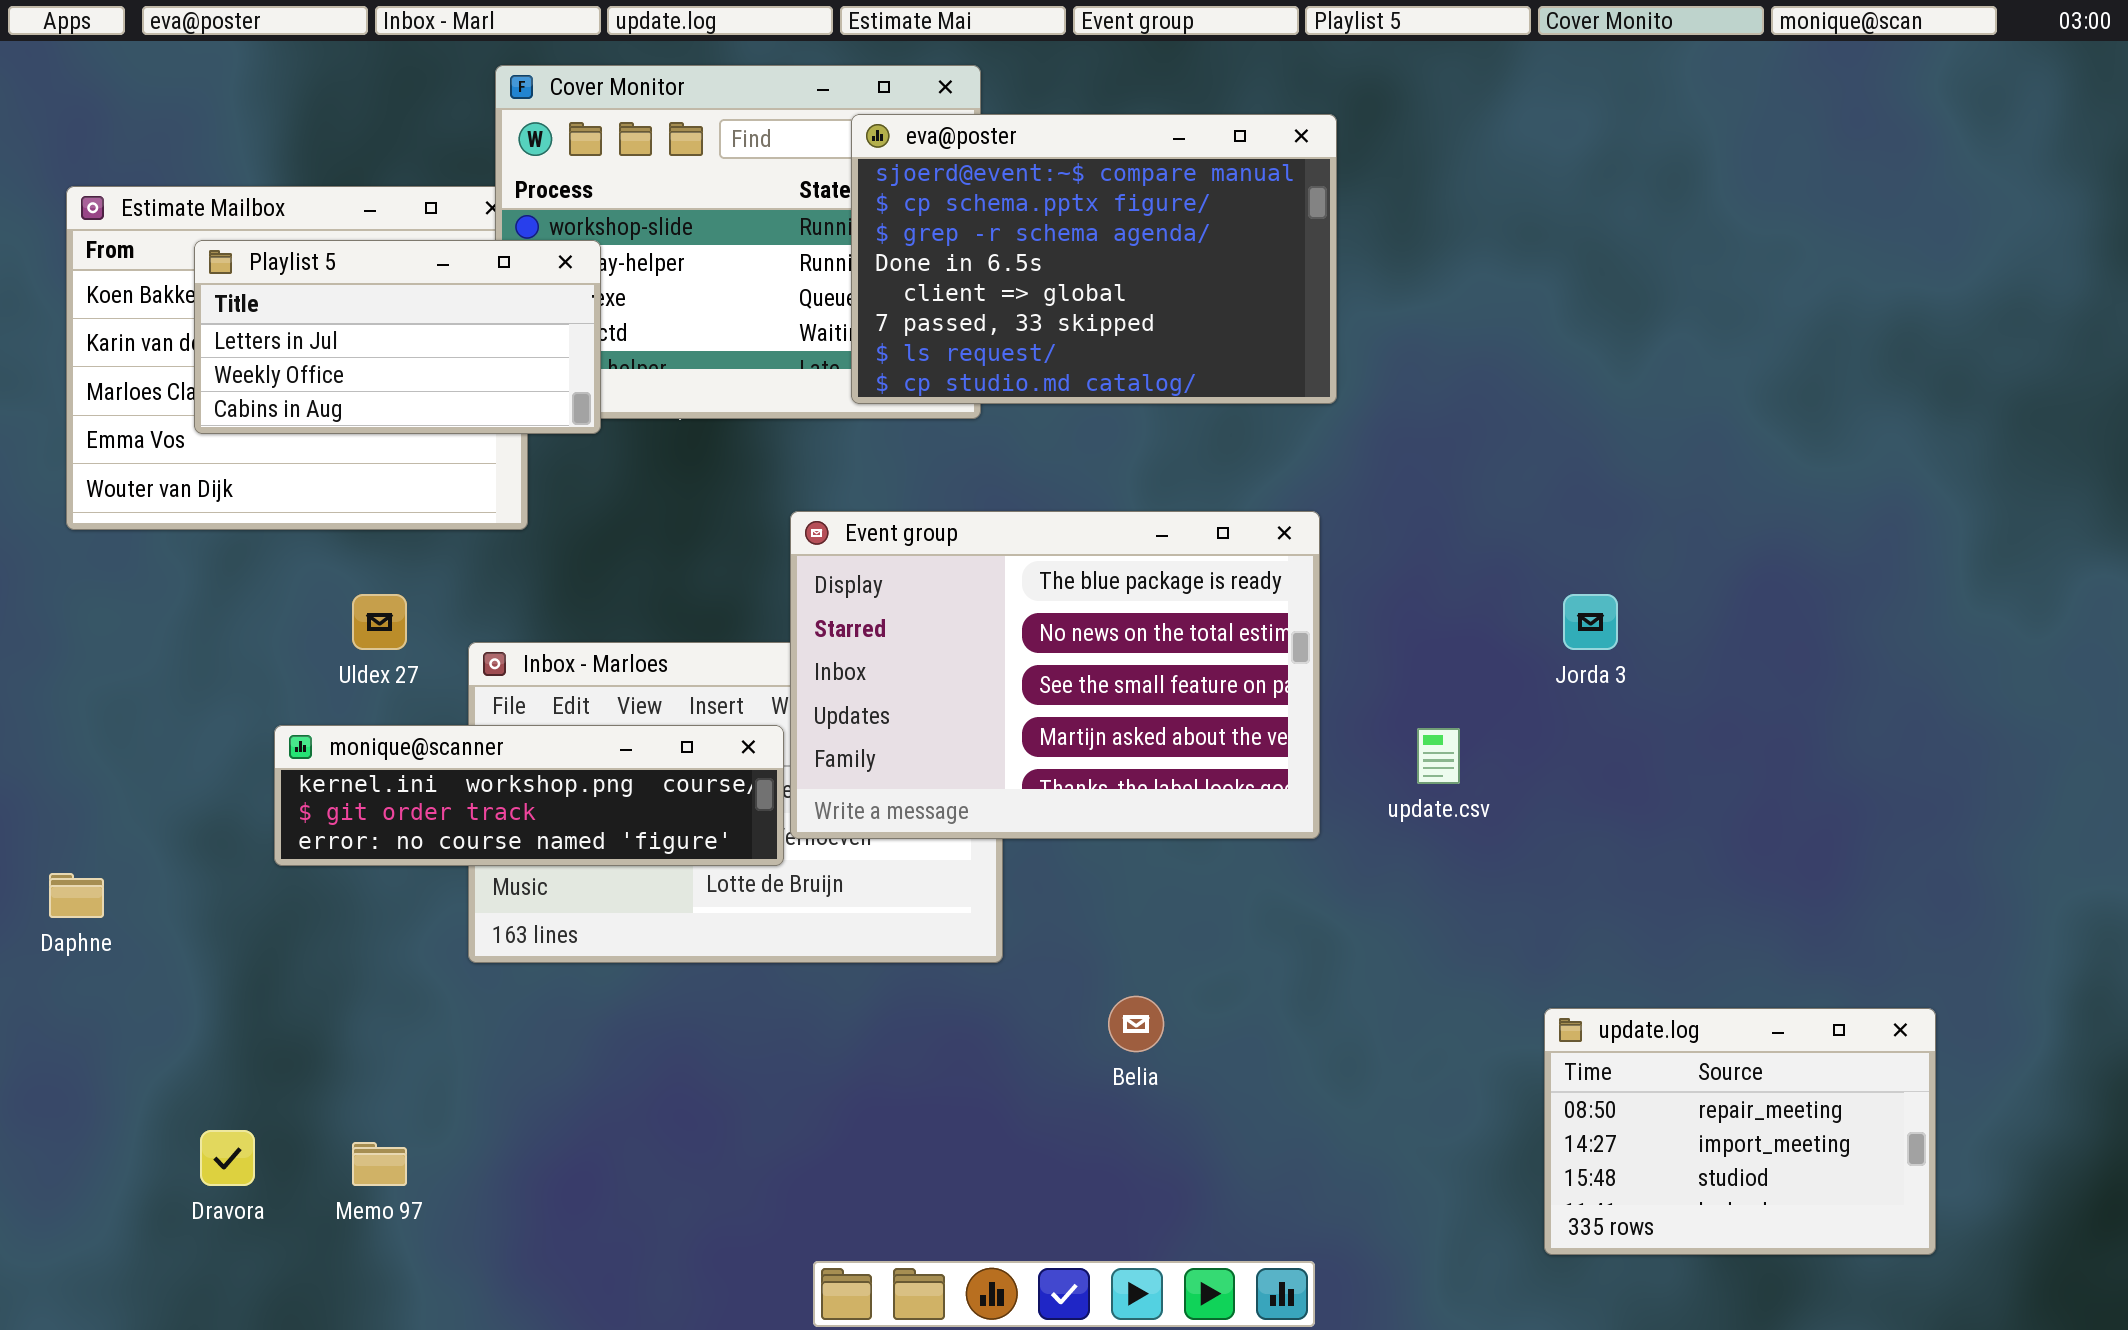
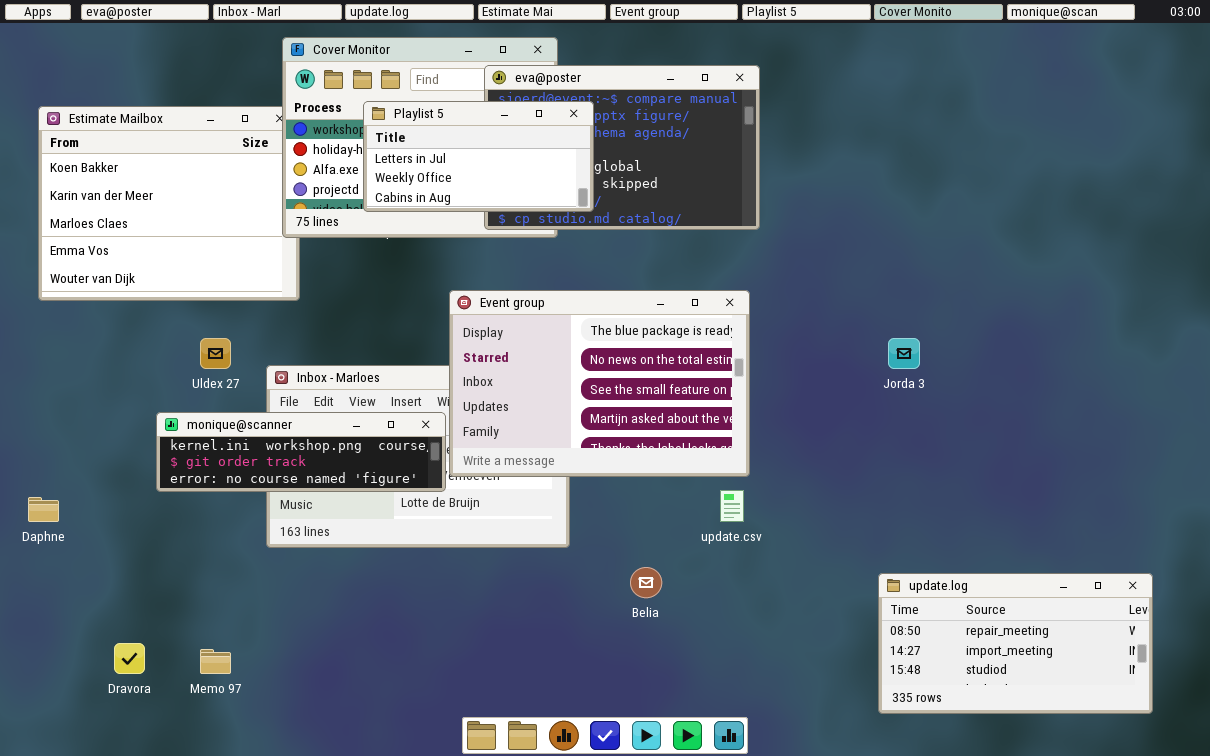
Playlist 5: [194,240,601,434] -> [363,101,594,212], moved
update.csv: [1417,728,1460,784] -> [720,490,744,522], moved
update.log: [1544,1008,1936,1255] -> [878,573,1153,714], resized

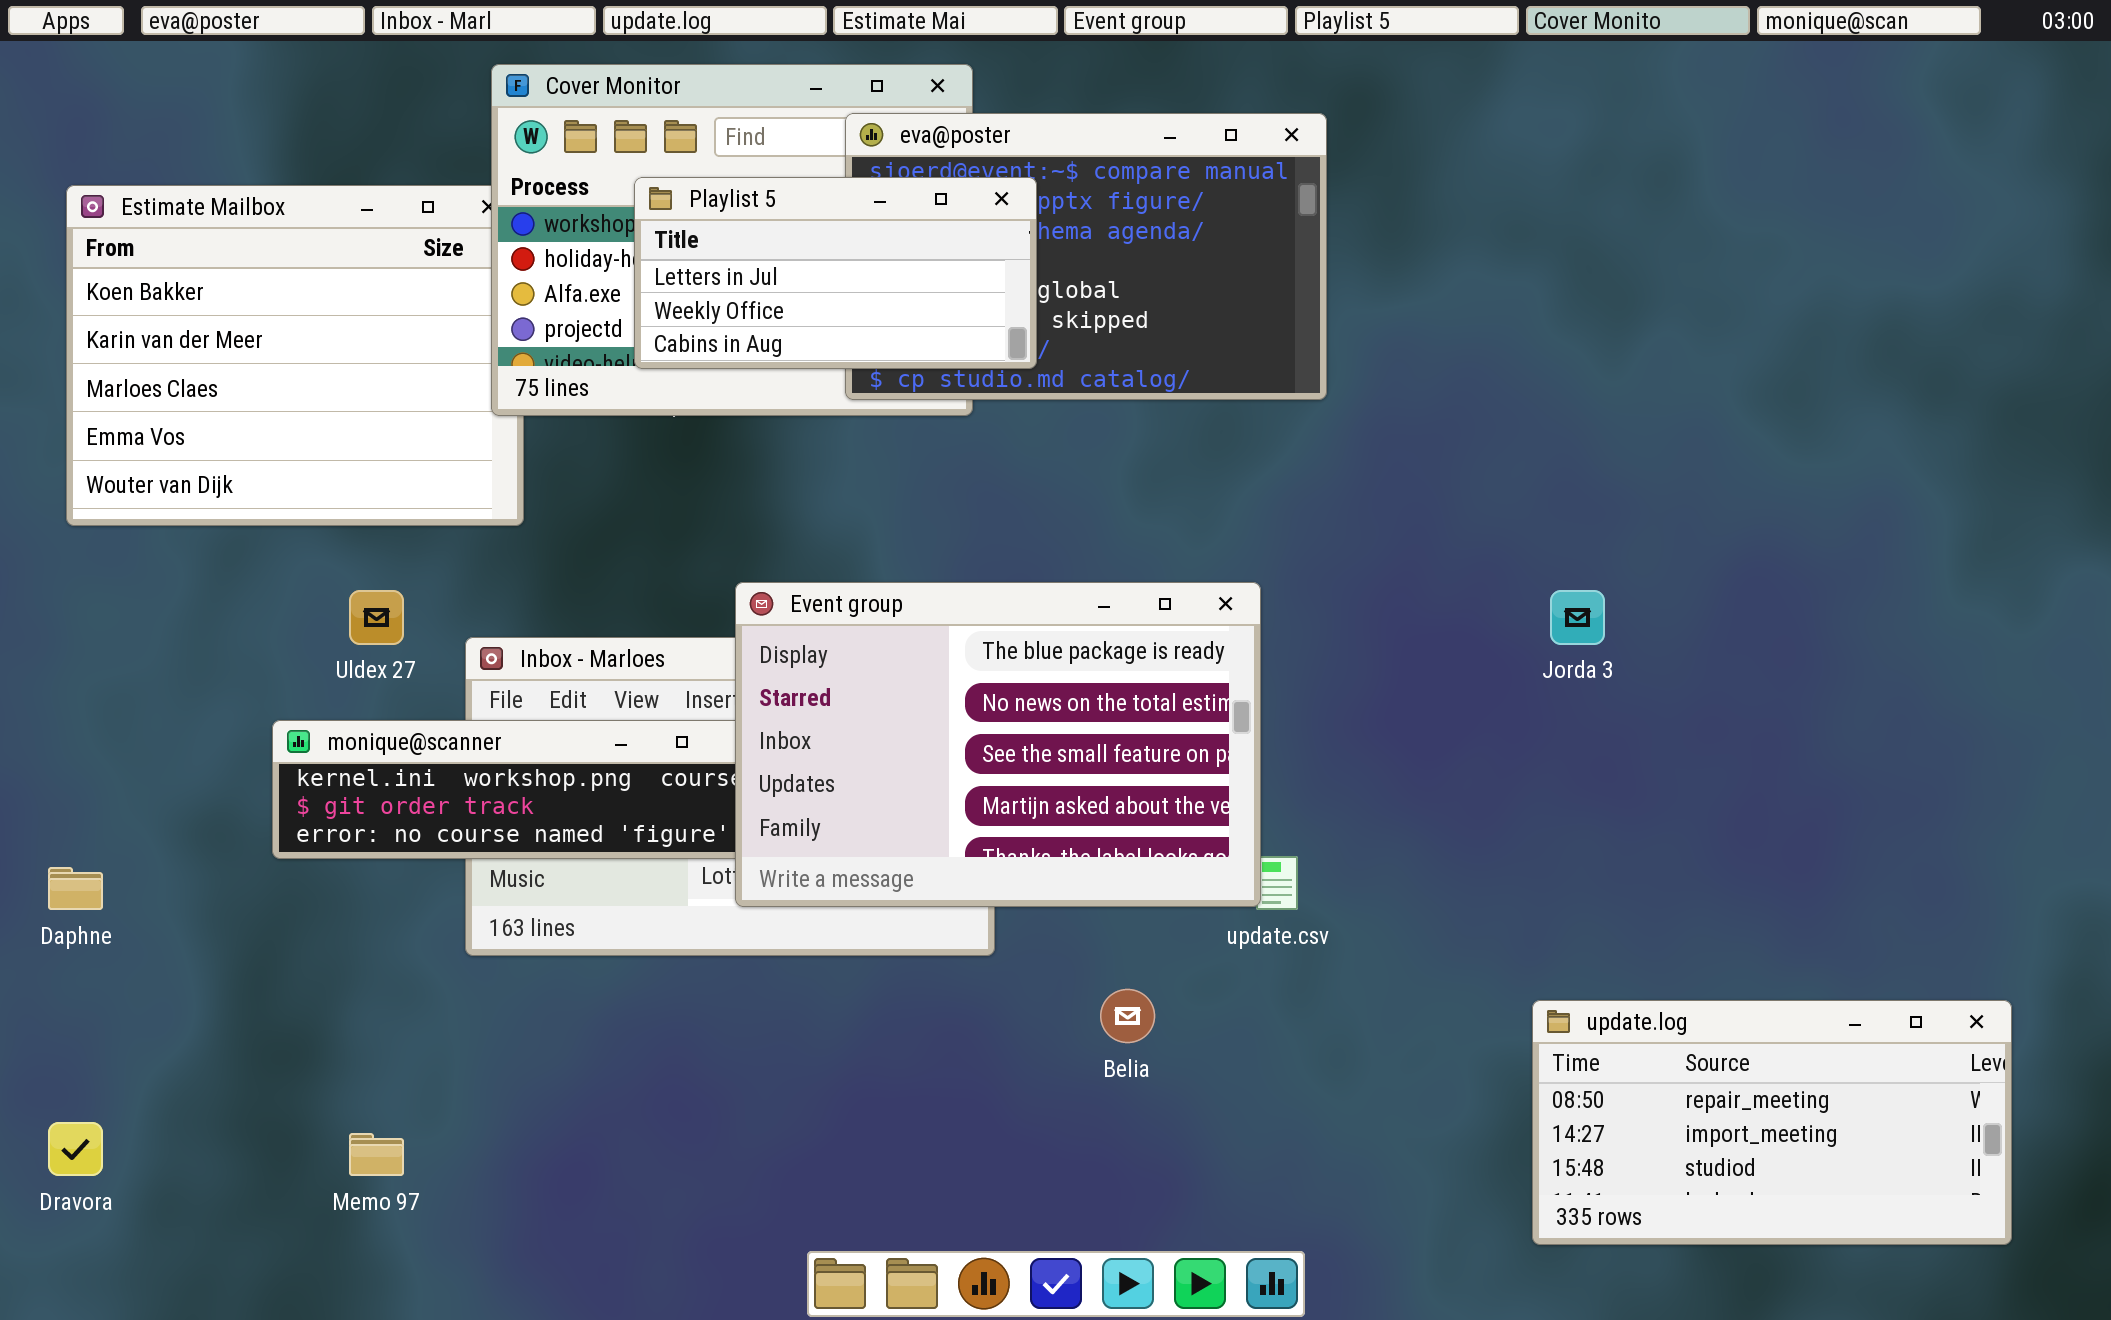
Event group: [449,290,750,477] -> [735,582,1261,907], moved
Dravora: [114,643,145,674] -> [48,1122,103,1176], moved

